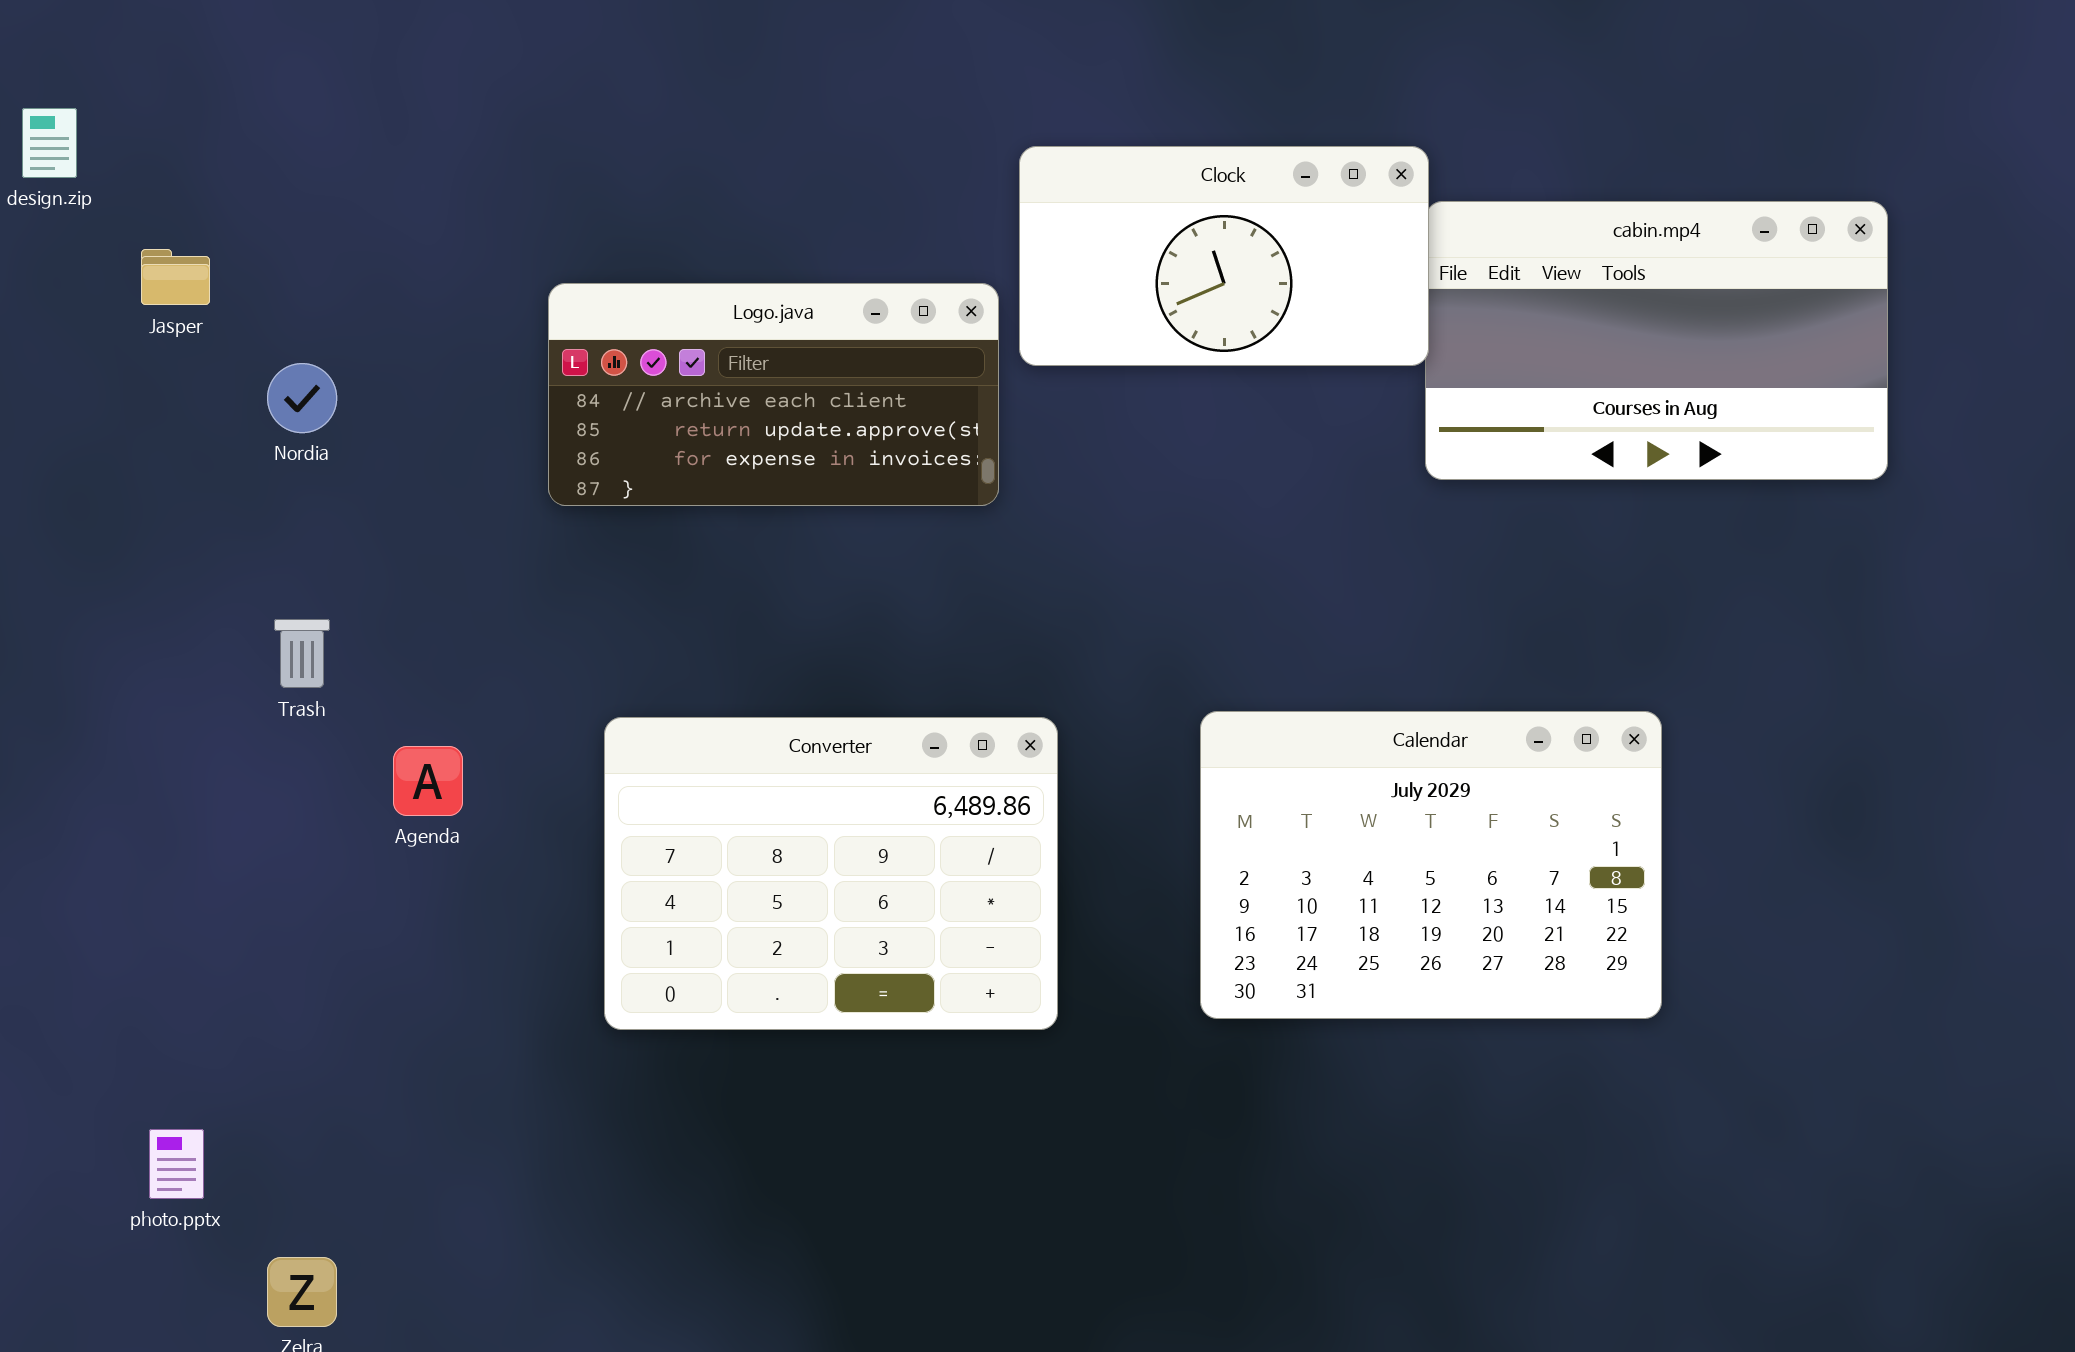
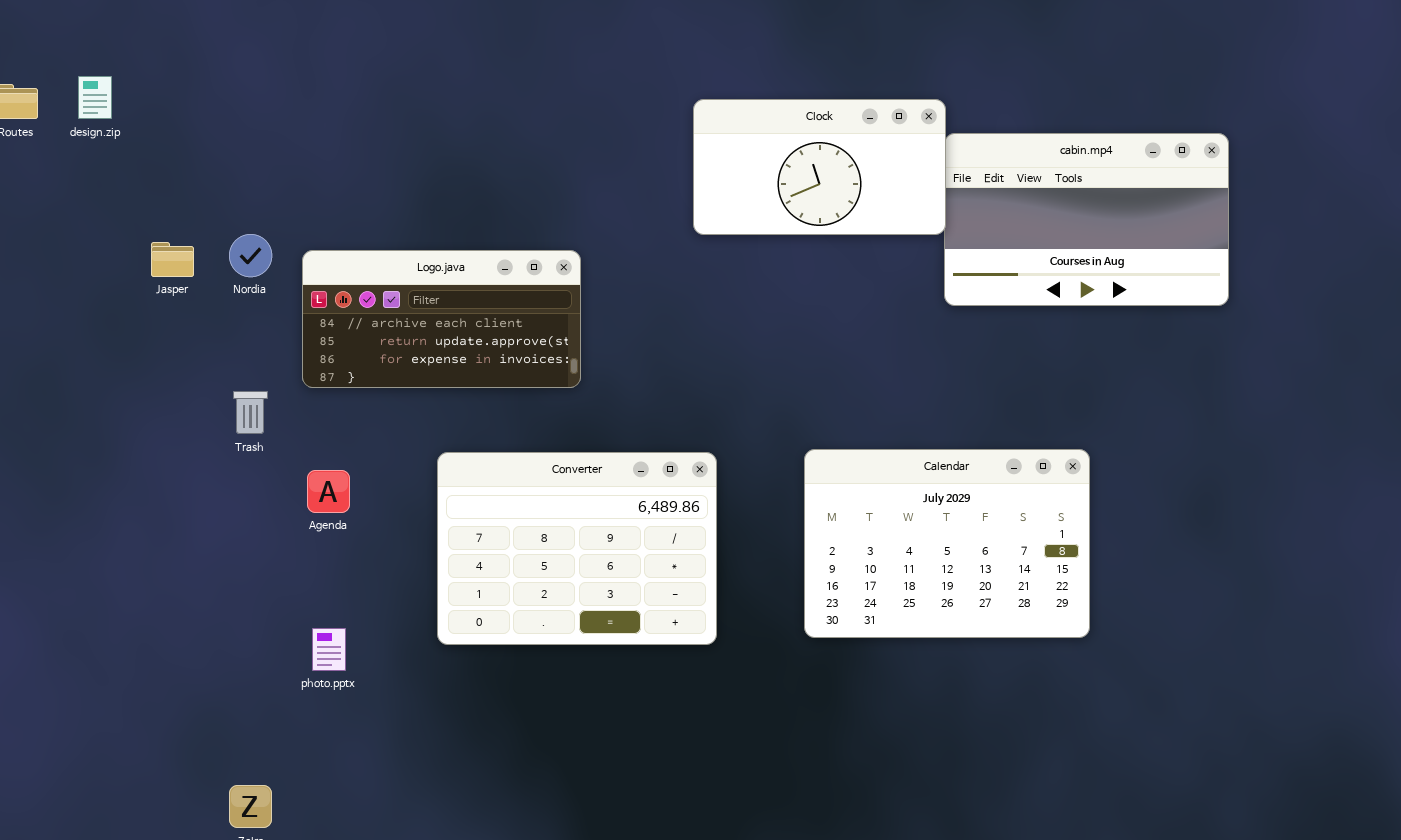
Jasper: [141,249,210,305] -> [151,242,194,277], moved
Logo.java: [548,283,999,506] -> [302,250,581,388], moved
photo.pptx: [149,1129,204,1199] -> [312,628,346,671], moved

